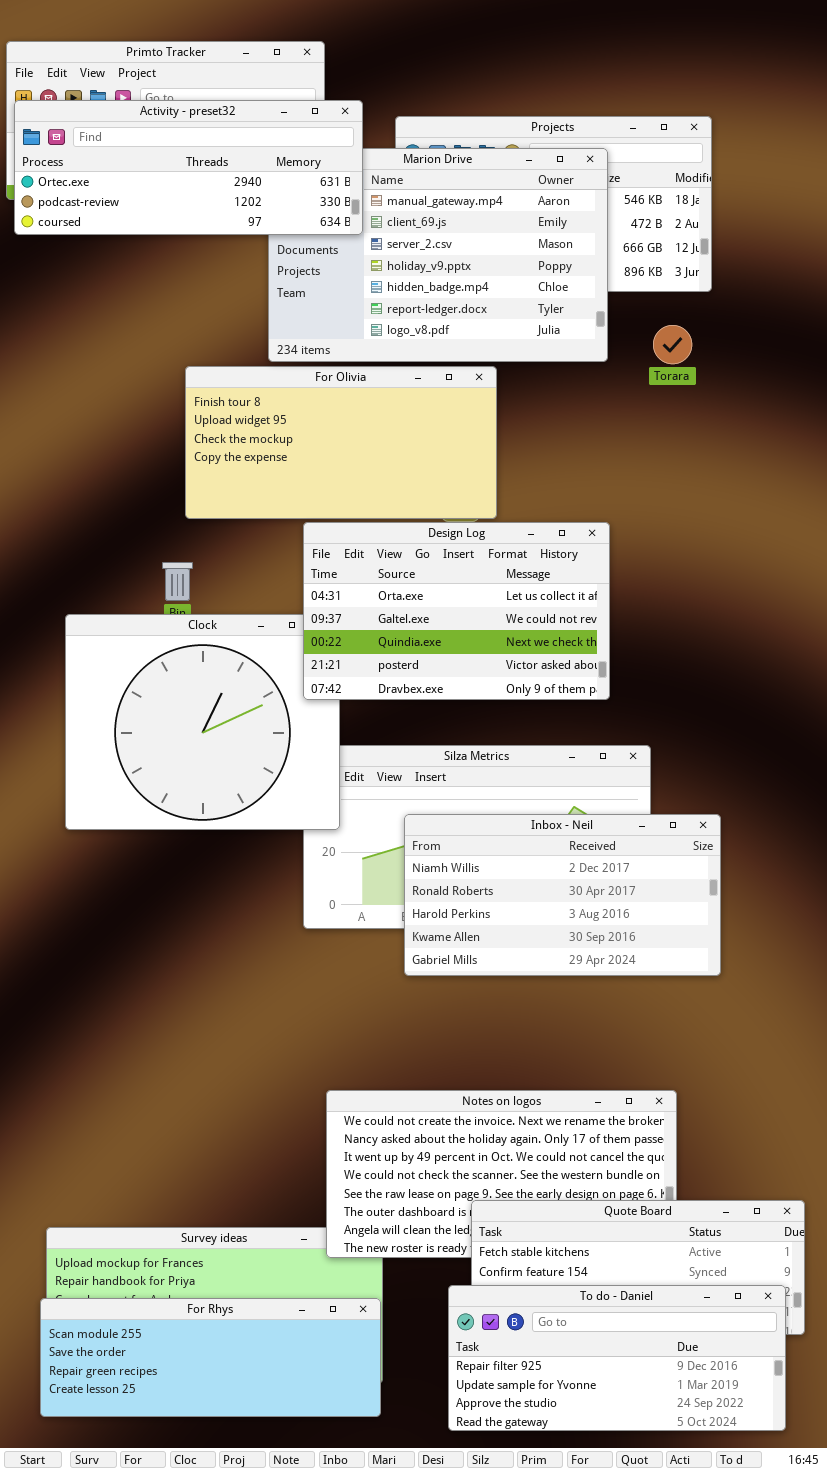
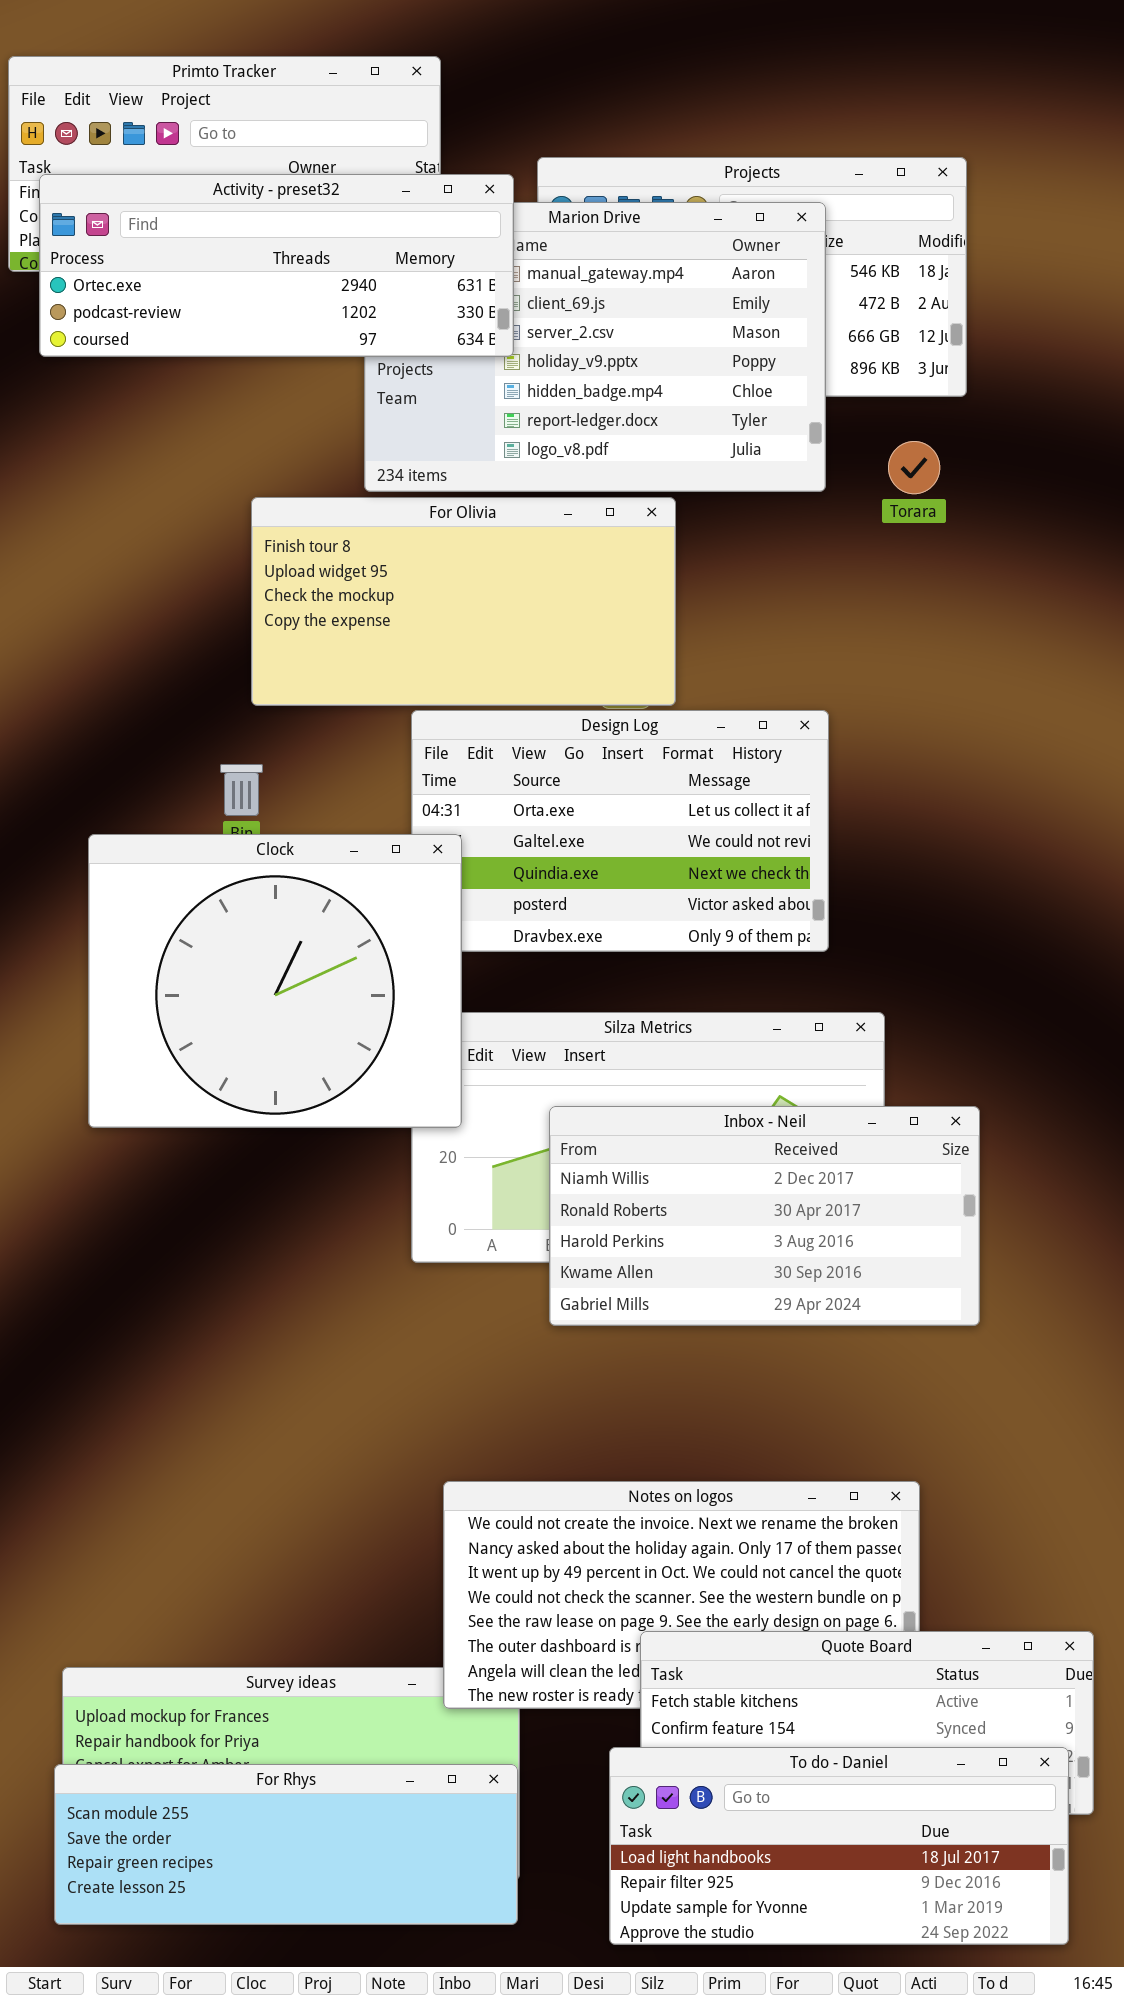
Activity - preset32: [14,100,363,235] -> [39,174,514,357], moved
Clock: [65,614,340,830] -> [88,834,462,1128], raised
To do - Daniel: [448,1285,786,1431] -> [609,1747,1069,1945], scrolled up 1 row

